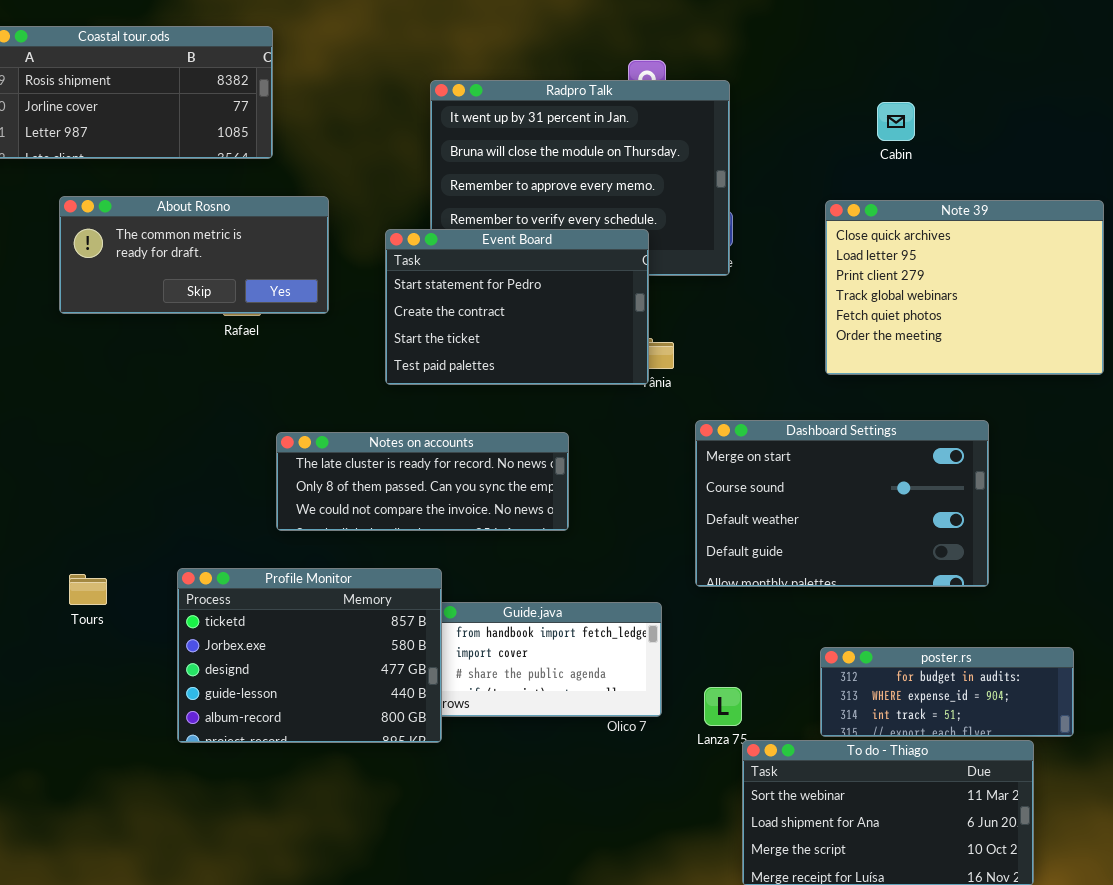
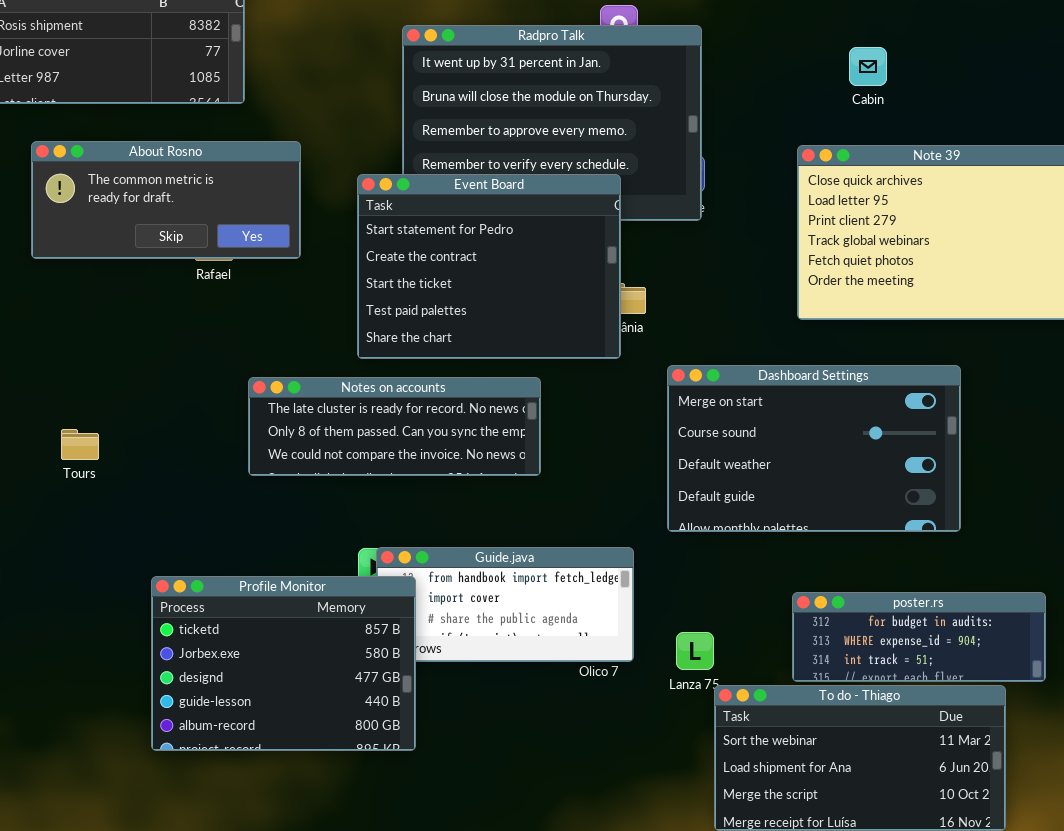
Event Board: [385,229,649,385] -> [357,174,621,359], resized
Profile Monitor: [177,568,442,743] -> [151,576,416,751], moved
Tours: [69,574,107,605] -> [61,429,99,460], moved

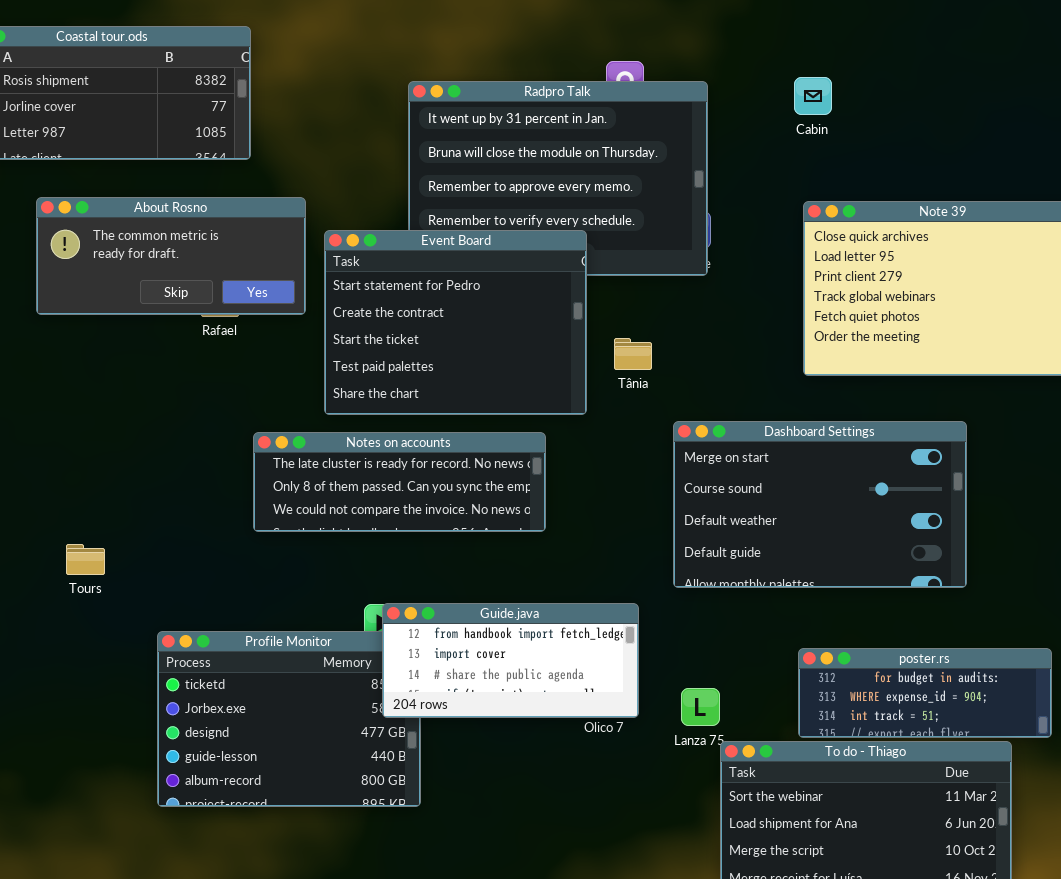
Cabin: [849,47,887,86] -> [794,77,832,115], moved
Event Board: [357,174,621,359] -> [324,230,587,415], moved
Tours: [61,429,99,460] -> [66,544,105,575], moved
Guide.java: [376,547,634,662] -> [382,603,639,718], raised

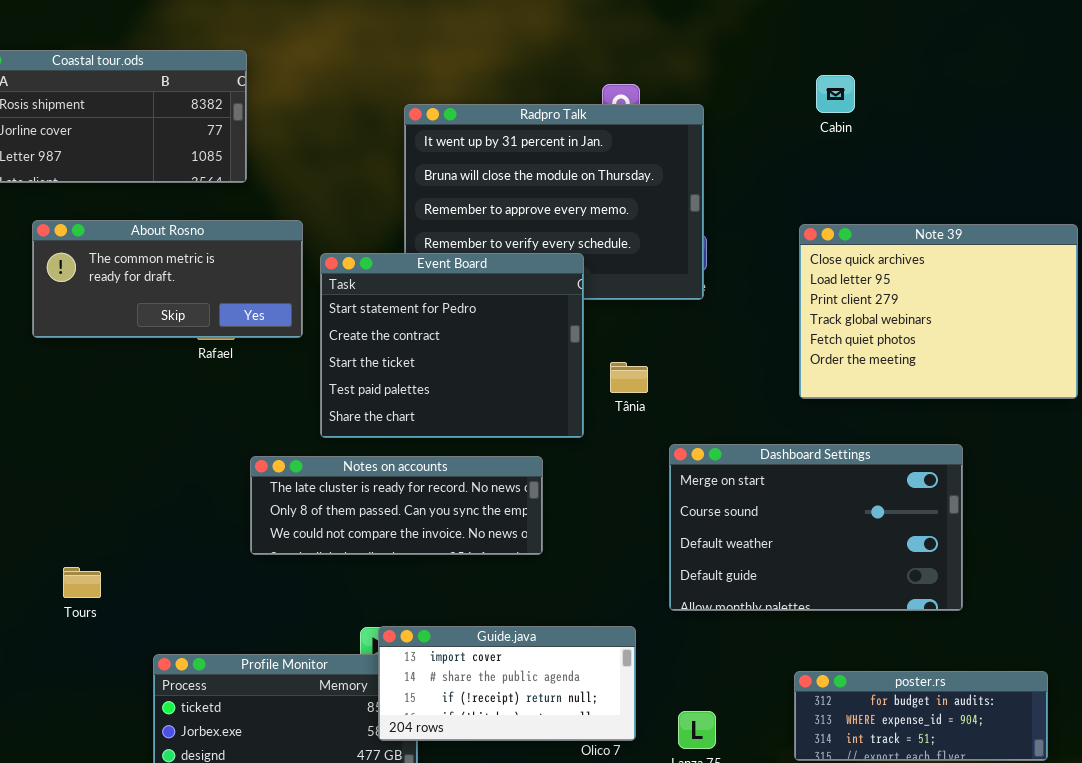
Cabin: [794,77,832,115] -> [816,75,855,113], moved
Guide.java: [382,603,639,718] -> [378,626,636,741], scrolled down 1 row

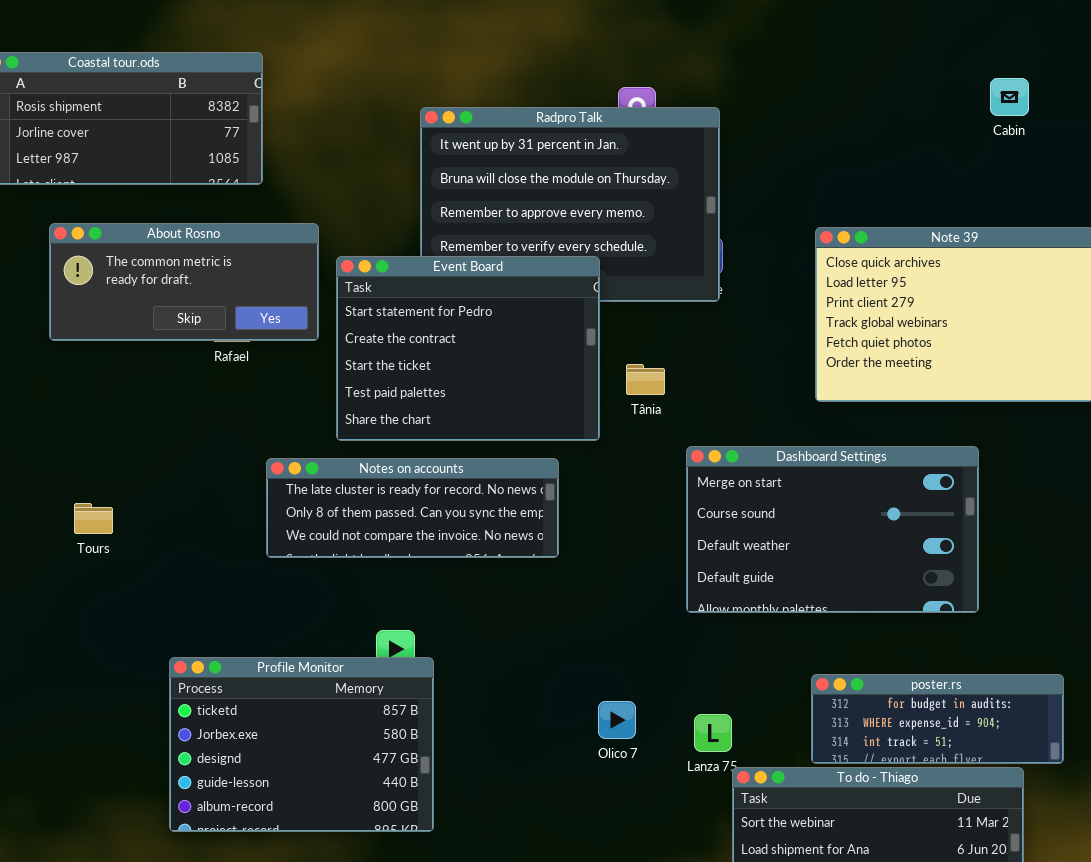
Cabin: [816,75,855,113] -> [990,78,1029,116], moved
Tours: [63,567,101,598] -> [74,503,113,534], moved
Guide.java: [378,626,636,741] -> none, closed

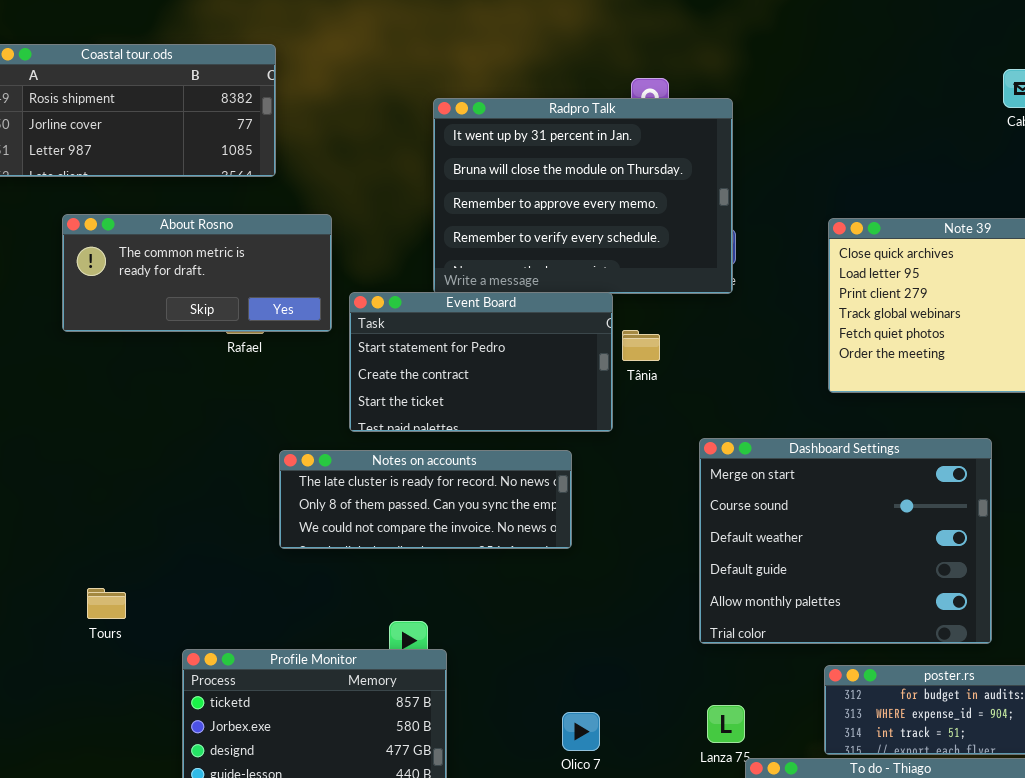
Event Board: [336,256,600,441] -> [349,292,613,432], resized
Tânia: [626,364,665,395] -> [622,330,660,361], moved
Dashboard Settings: [686,446,979,613] -> [699,438,992,644], resized
Tours: [74,503,113,534] -> [87,588,126,619], moved
Olico 7: [598,701,636,739] -> [562,712,600,751], moved

